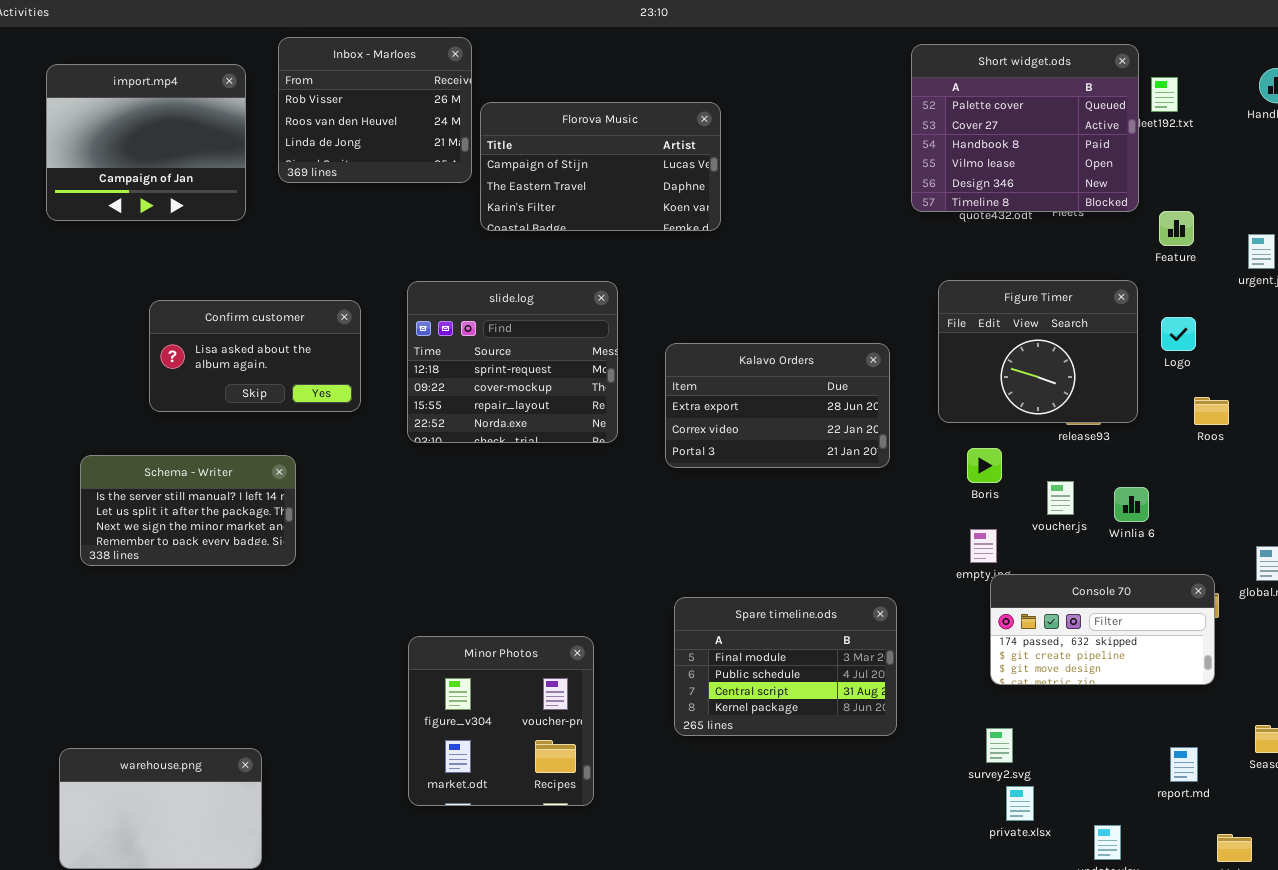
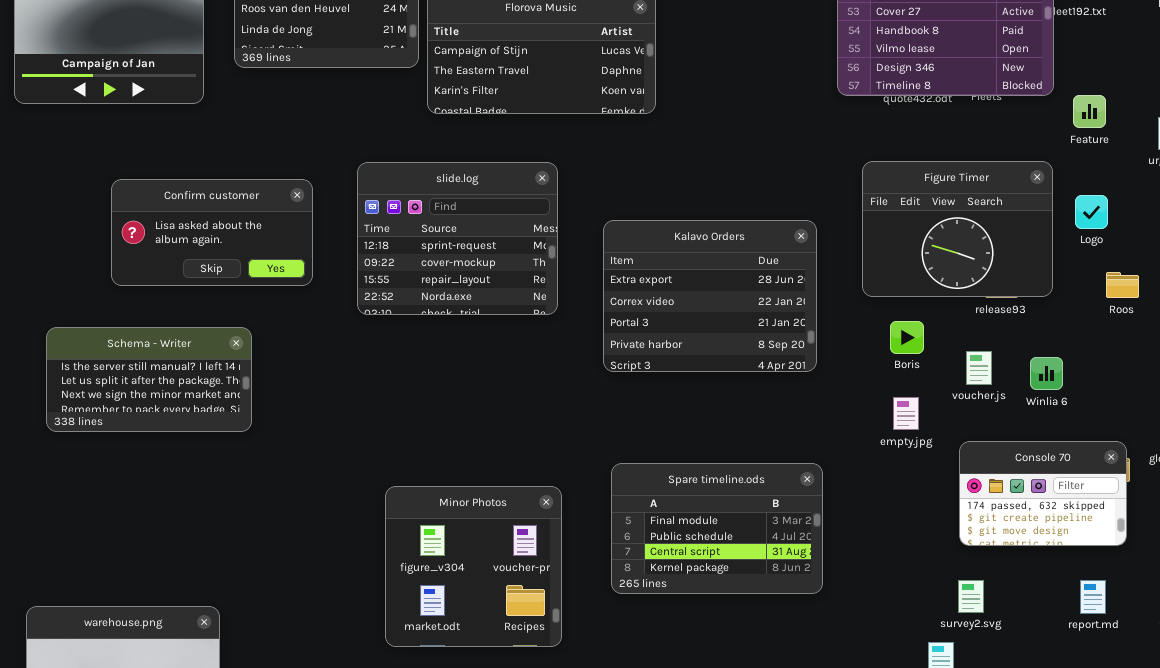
Kalavo Orders: [665,343,890,468] -> [603,220,817,372], resized
Console 70: [990,574,1215,685] -> [959,441,1127,546], resized
Minor Photos: [408,636,594,806] -> [385,486,562,647], moved
survey2.svg: [986,728,1013,763] -> [958,580,984,613], moved
report.md: [1170,747,1198,782] -> [1080,580,1106,614], moved

